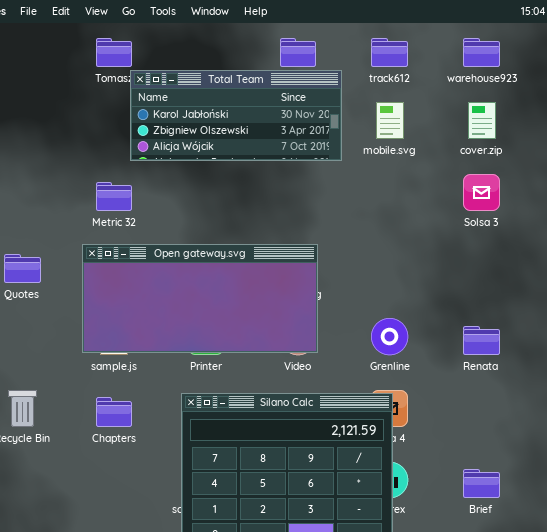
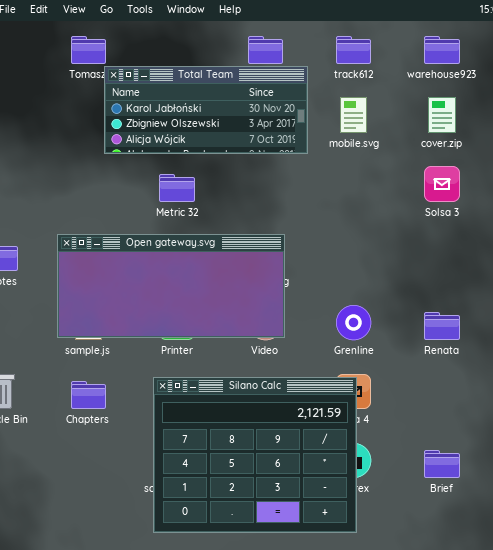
Metric 32: [96,182,132,211] -> [159,174,195,202], moved

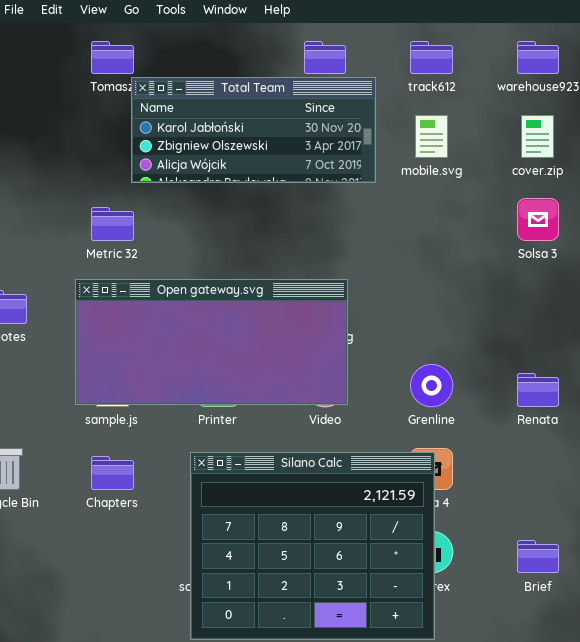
Metric 32: [159,174,195,202] -> [91,207,134,241], moved

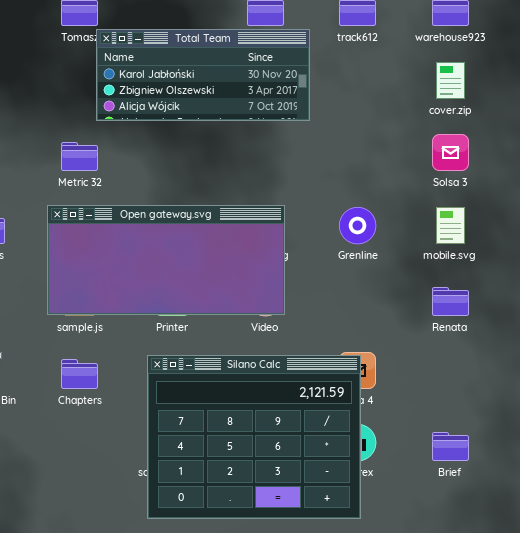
mobile.svg: [415,115,448,158] -> [436,207,465,244], moved
Grenline: [410,364,453,407] -> [339,207,376,244], moved

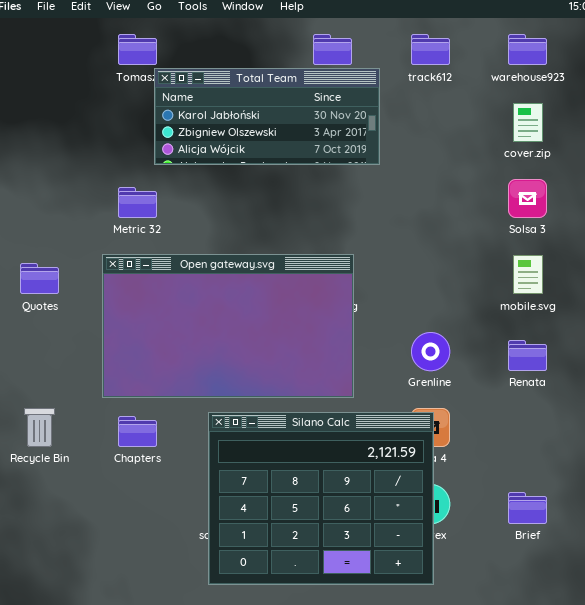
Open gateway.svg: [47,205,285,315] -> [102,254,354,398], resized
Grenline: [339,207,376,244] -> [411,332,450,371], moved

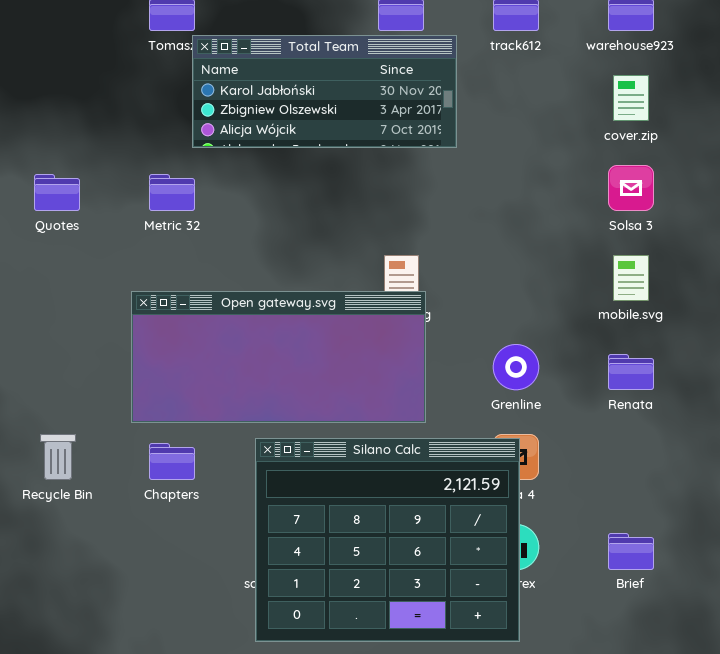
Open gateway.svg: [102,254,354,398] -> [131,291,426,423], resized
Quotes: [20,263,59,294] -> [34,174,80,211], moved

